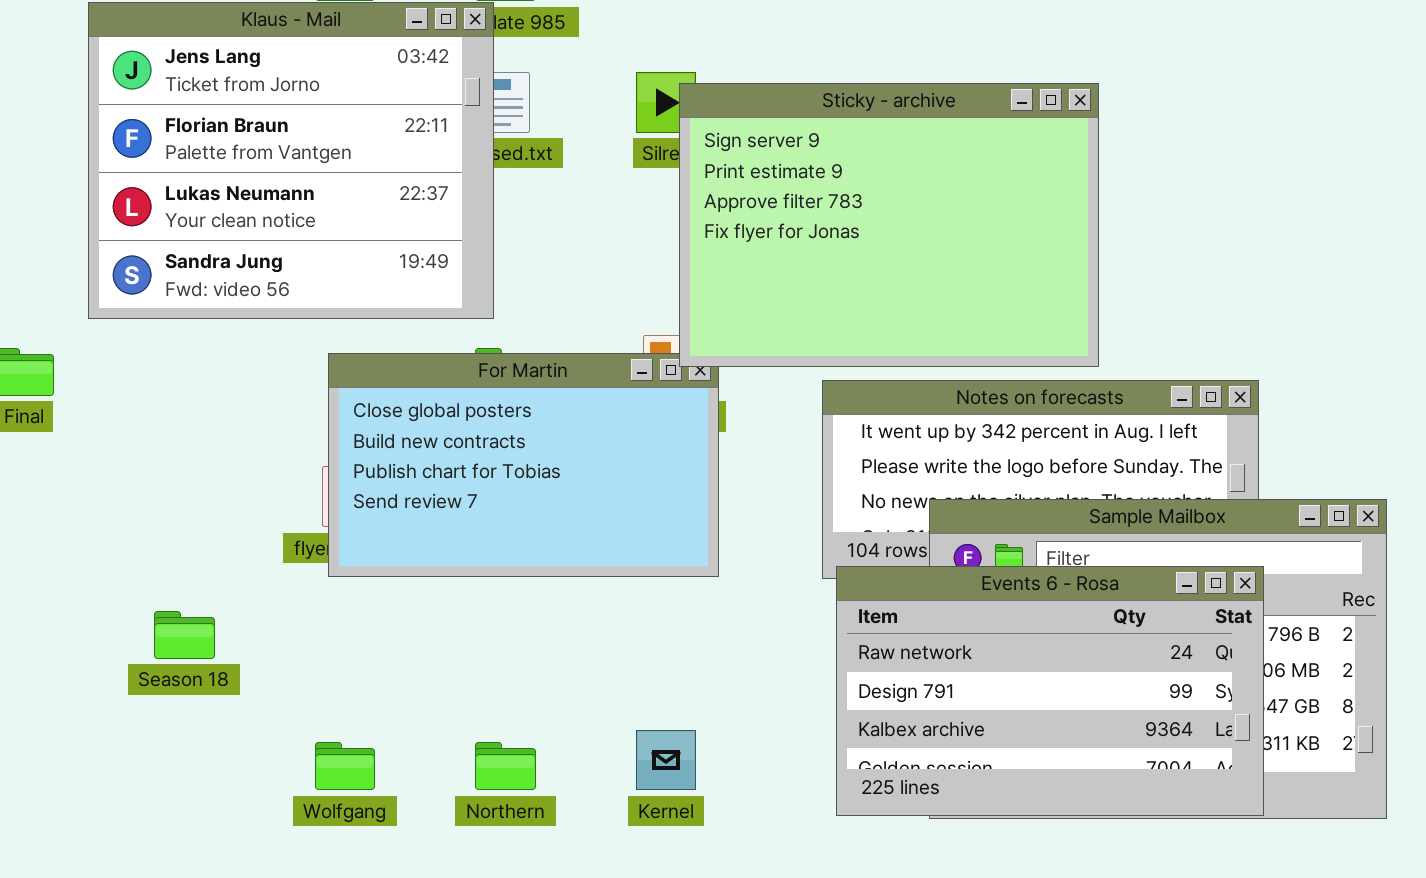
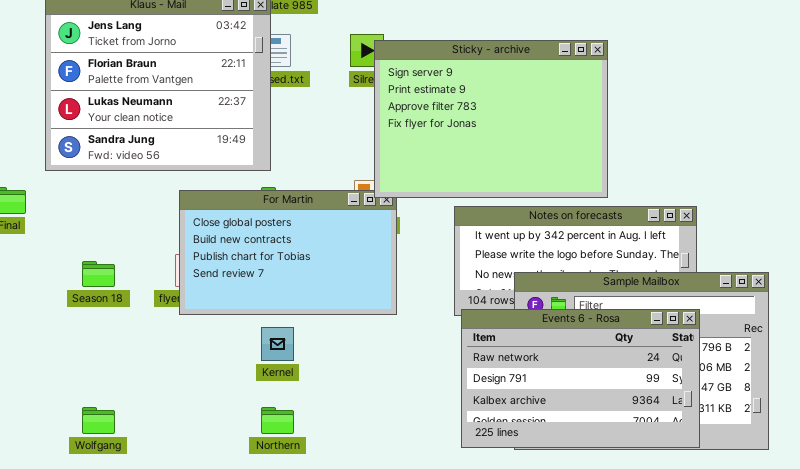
Season 18: [154,611,215,659] -> [82,261,115,287], moved
Kernel: [636,730,696,790] -> [261,327,294,361], moved
Wolfgang: [315,742,375,790] -> [82,407,115,434], moved

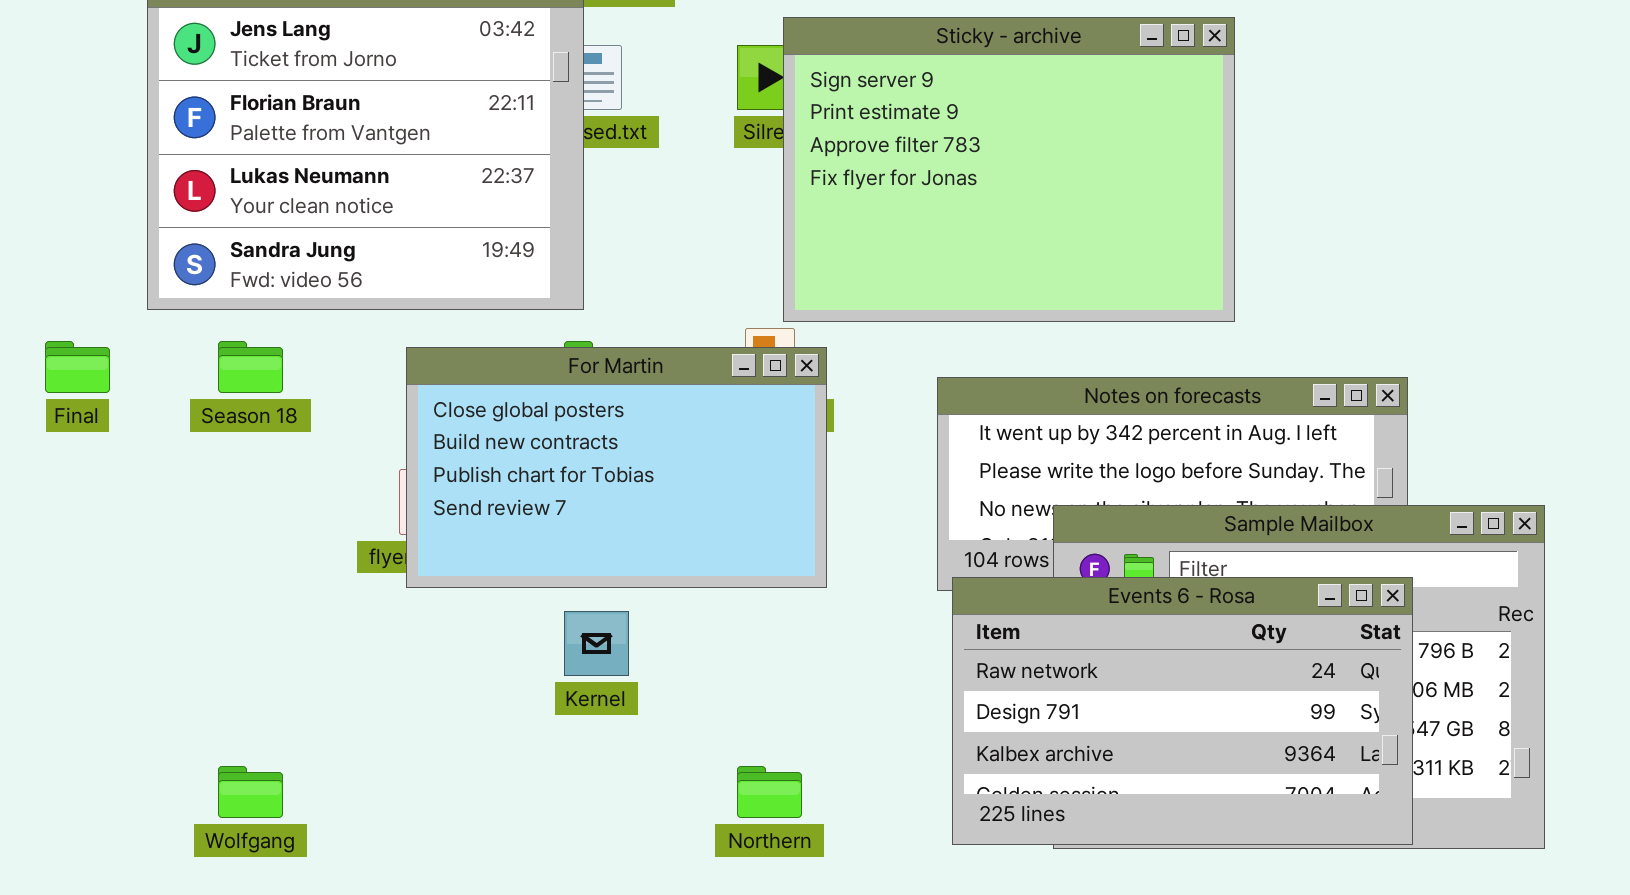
Sticky - archive: [374,40,608,198] -> [783,17,1235,322], moved
Season 18: [82,261,115,287] -> [218,341,283,393], moved
Northern: [261,407,294,434] -> [737,766,802,818], moved

